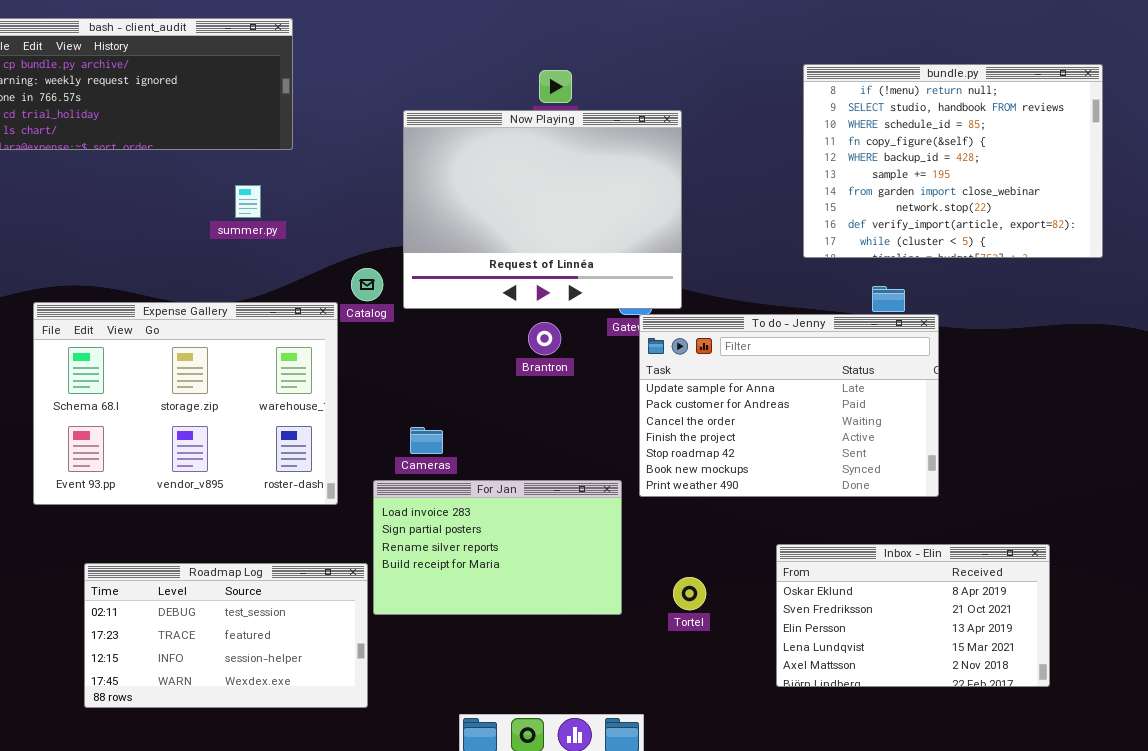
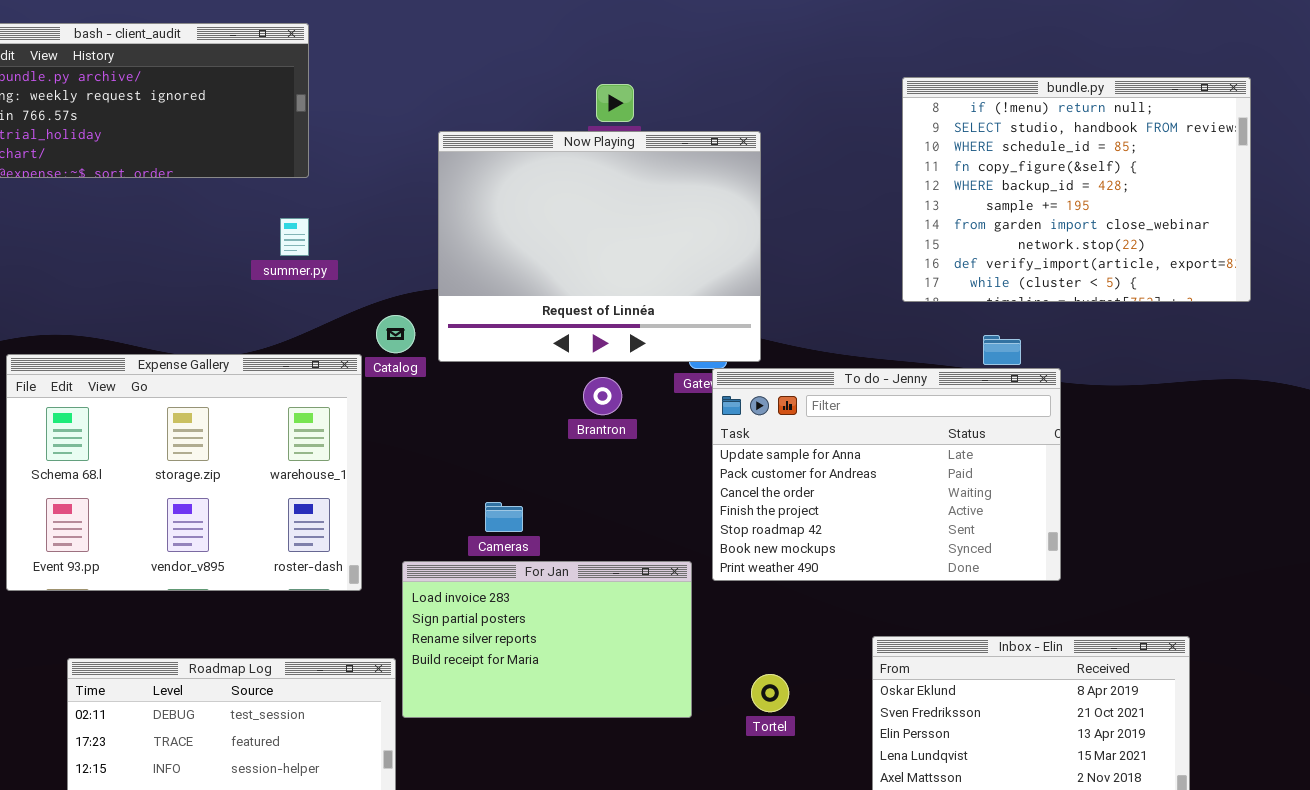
summer.py: [235,185,261,218] -> [280,218,309,256], moved
Cameras: [410,427,443,454] -> [485,502,523,532], moved

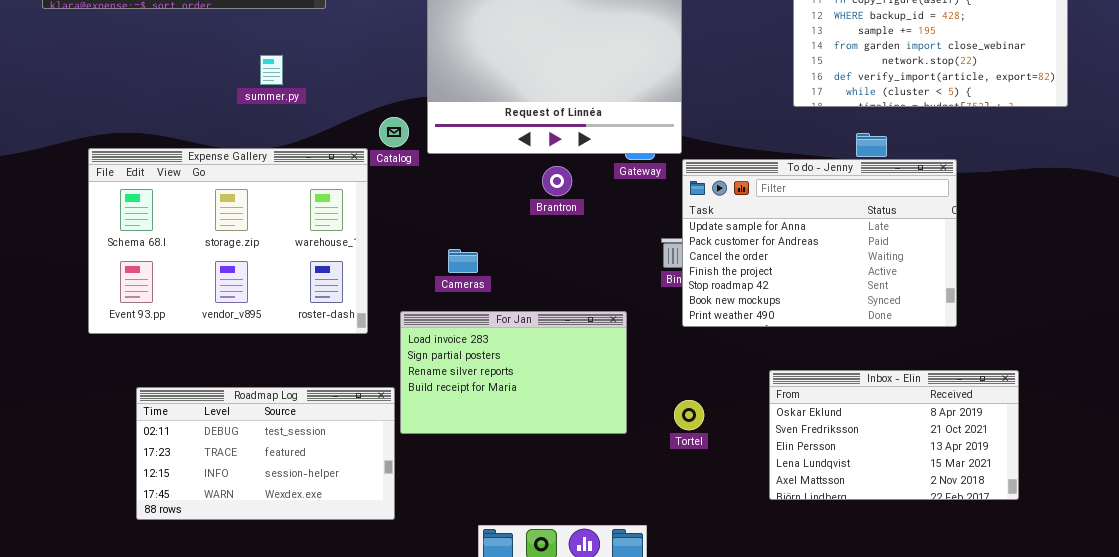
summer.py: [280,218,309,256] -> [260,55,283,85], moved
To do - Jenny: [712,368,1061,581] -> [682,159,957,327], moved
Cameras: [485,502,523,532] -> [448,249,478,273], moved

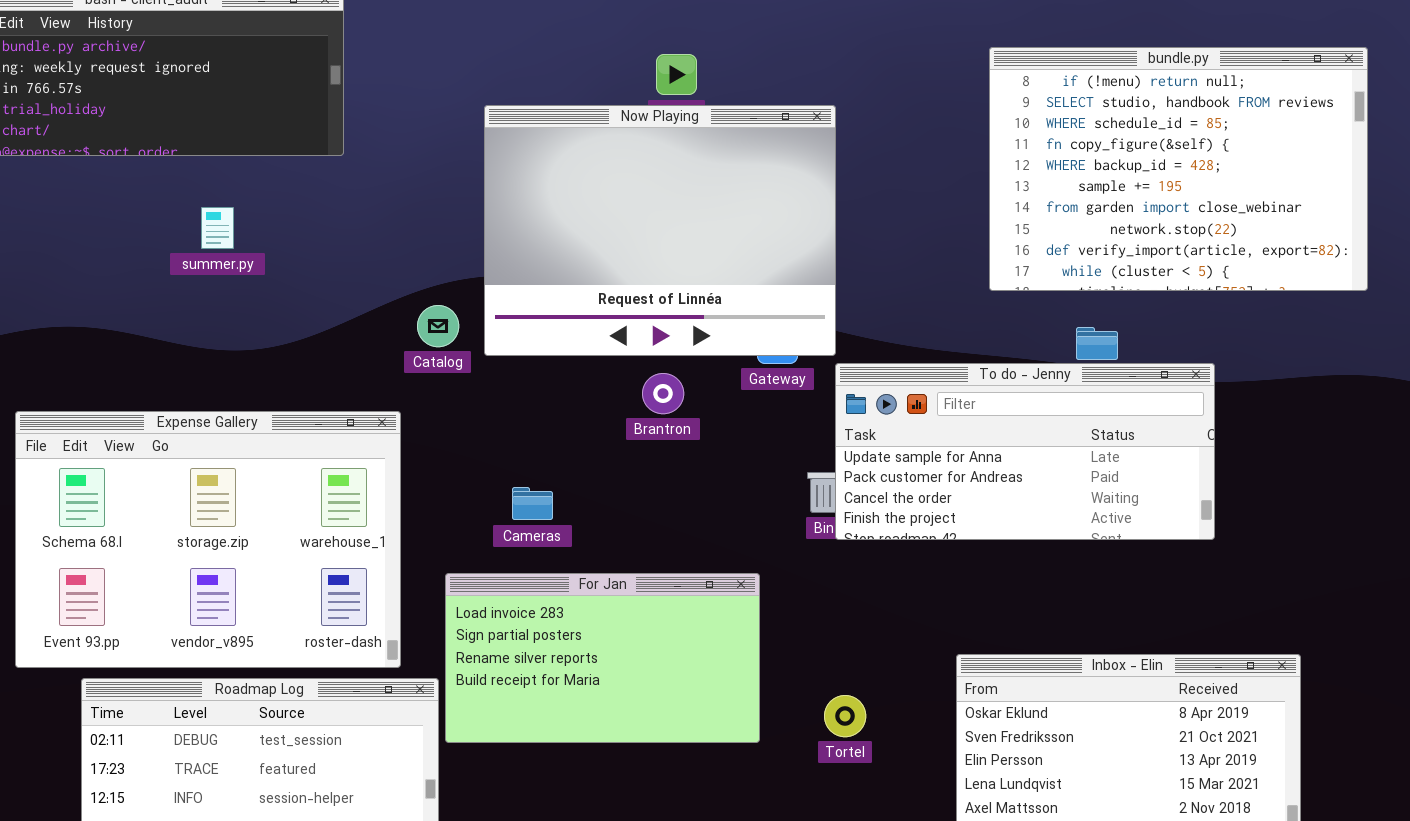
summer.py: [260,55,283,85] -> [201,207,234,249], moved
Expense Gallery: [88,148,368,334] -> [15,411,401,668], moved
To do - Jenny: [682,159,957,327] -> [835,363,1215,540], resized

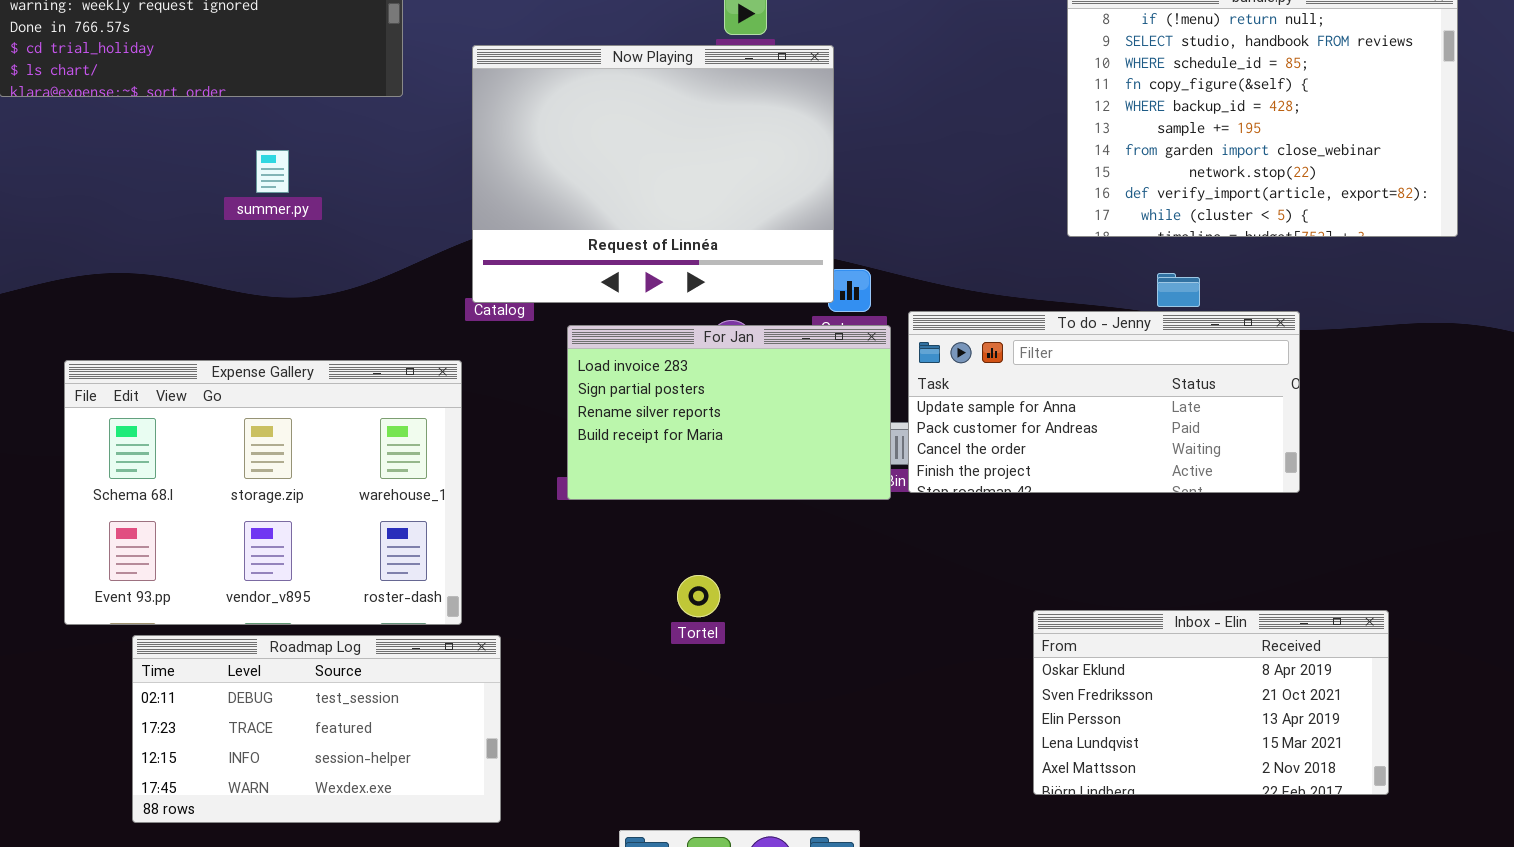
Now Playing: [484,105,836,356] -> [472,45,834,303], moved
For Jan: [445,573,760,743] -> [567,325,891,500], moved
Tortel: [824,695,866,737] -> [677,575,720,617], moved

